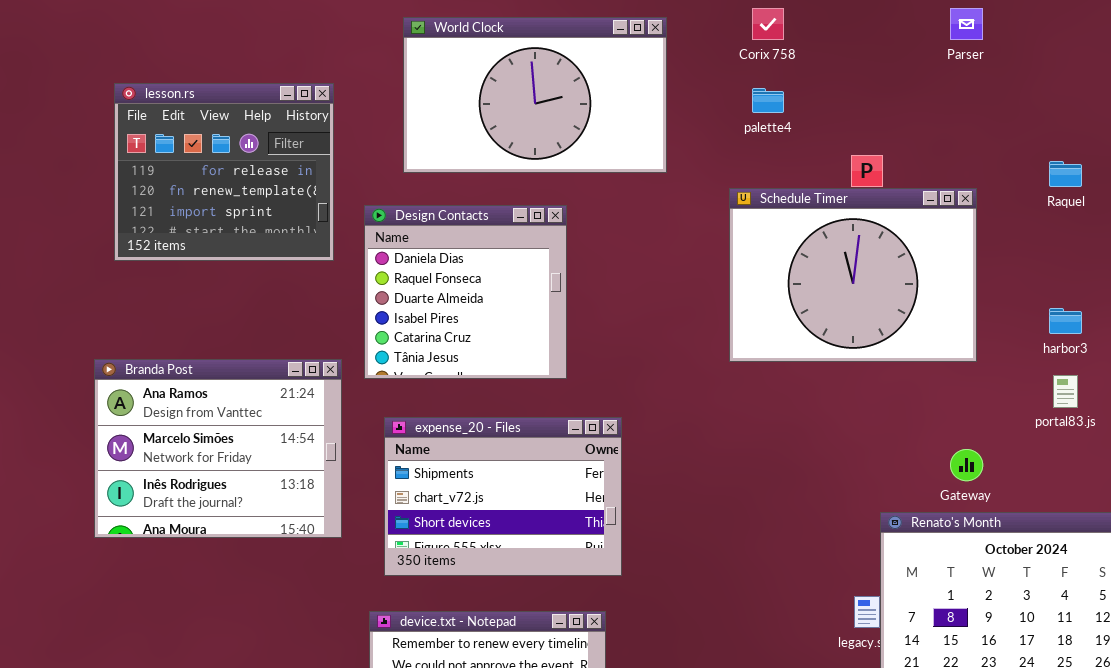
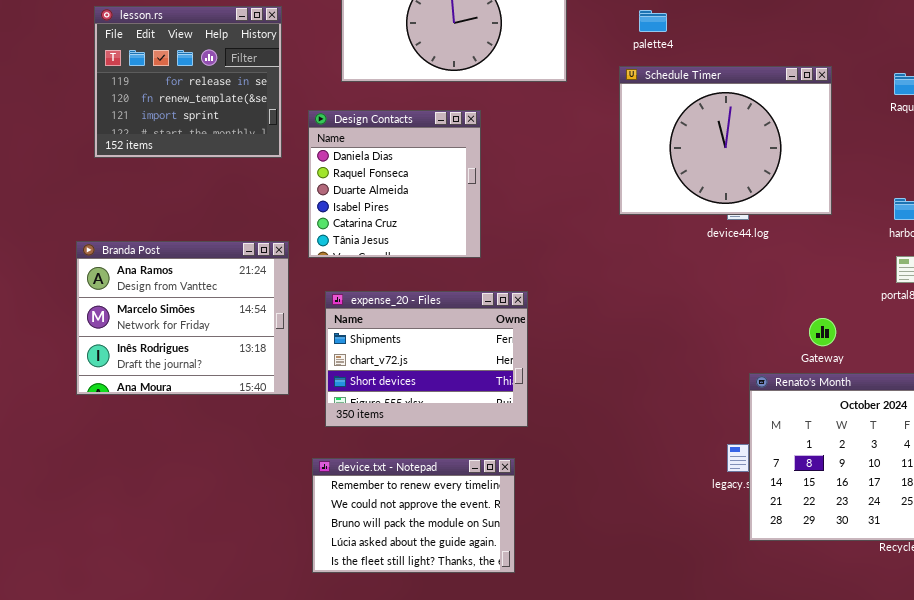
Schedule Timer: [729,188,977,362] -> [619,66,832,215], moved

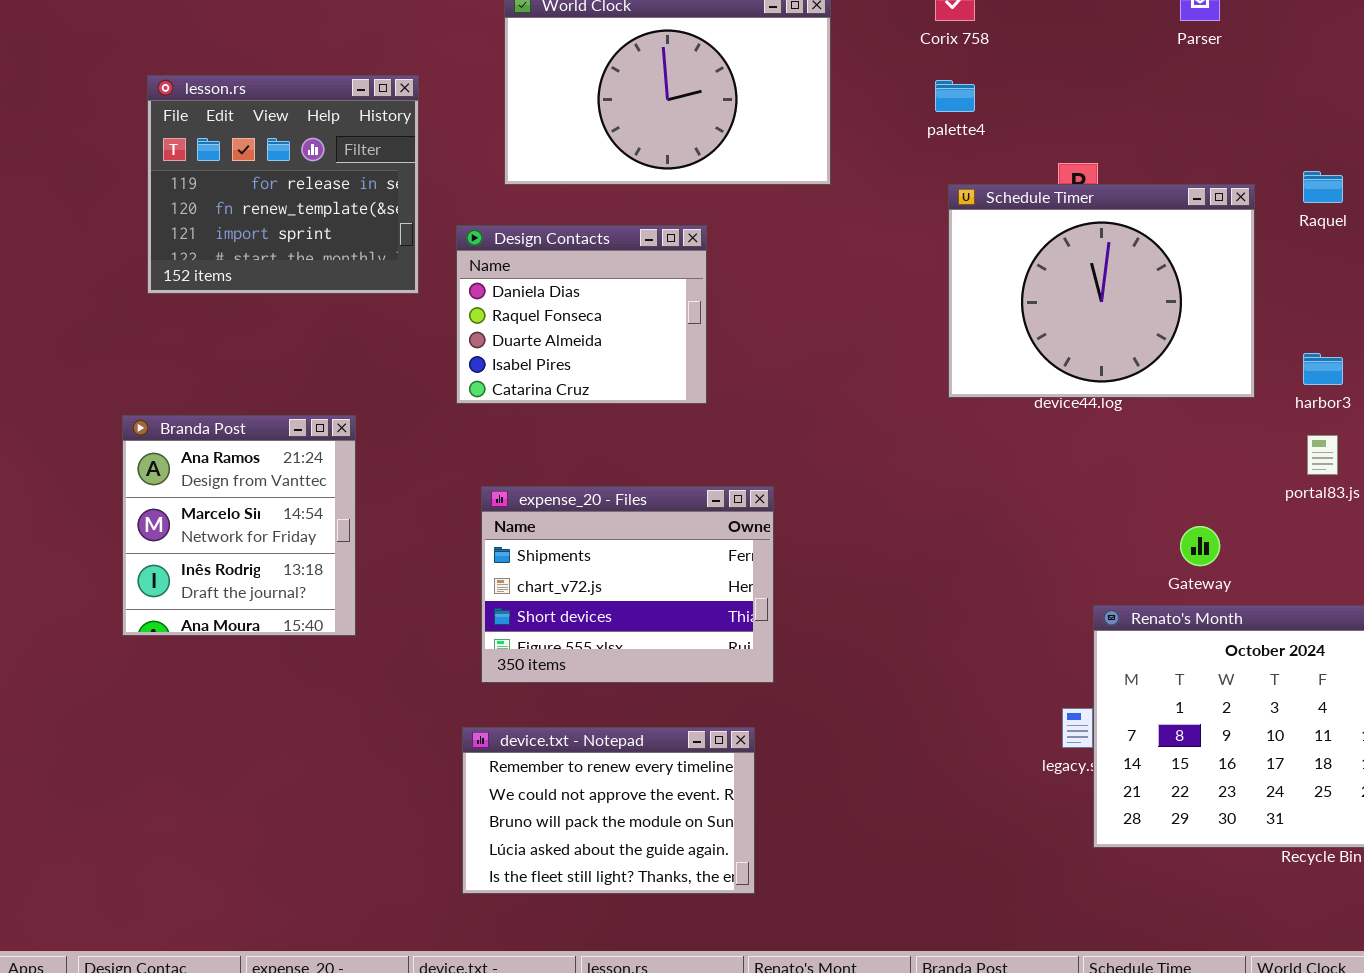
Schedule Timer: [619,66,832,215] -> [948,184,1255,398], moved
Design Contacts: [308,110,481,258] -> [456,225,707,404], resized
Branda Post: [76,241,289,395] -> [122,415,356,636], resized

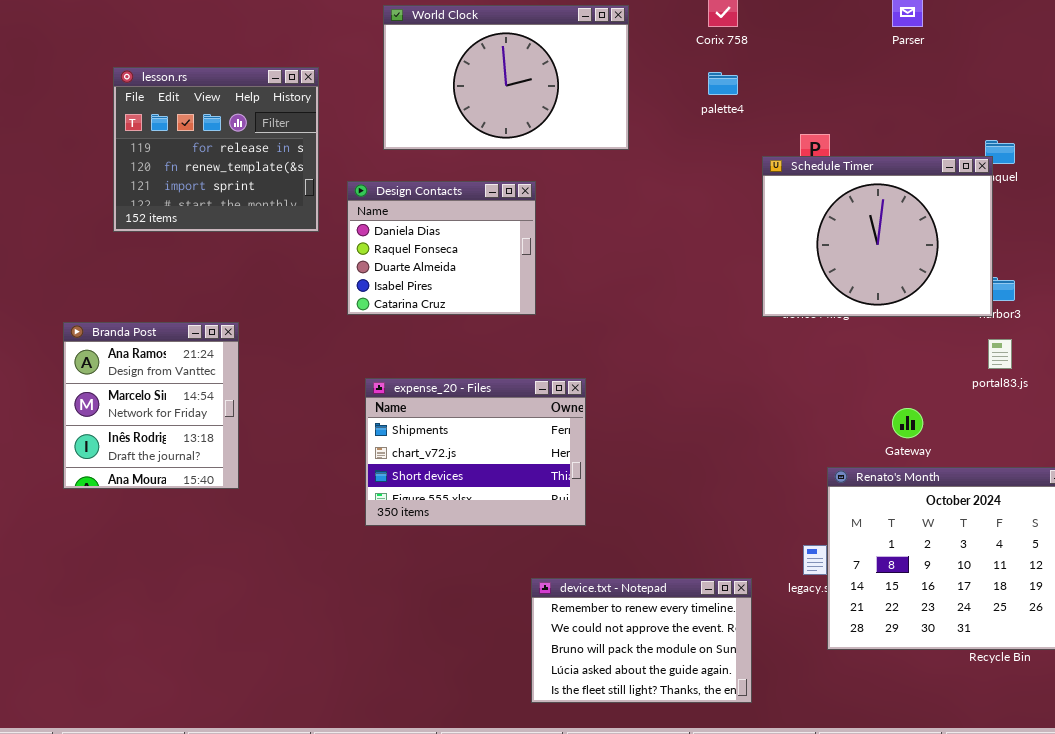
Schedule Timer: [948,184,1255,398] -> [762,156,993,317], moved
Branda Post: [122,415,356,636] -> [63,322,239,489], moved
device.txt - Notepad: [462,727,755,894] -> [531,578,752,703], moved

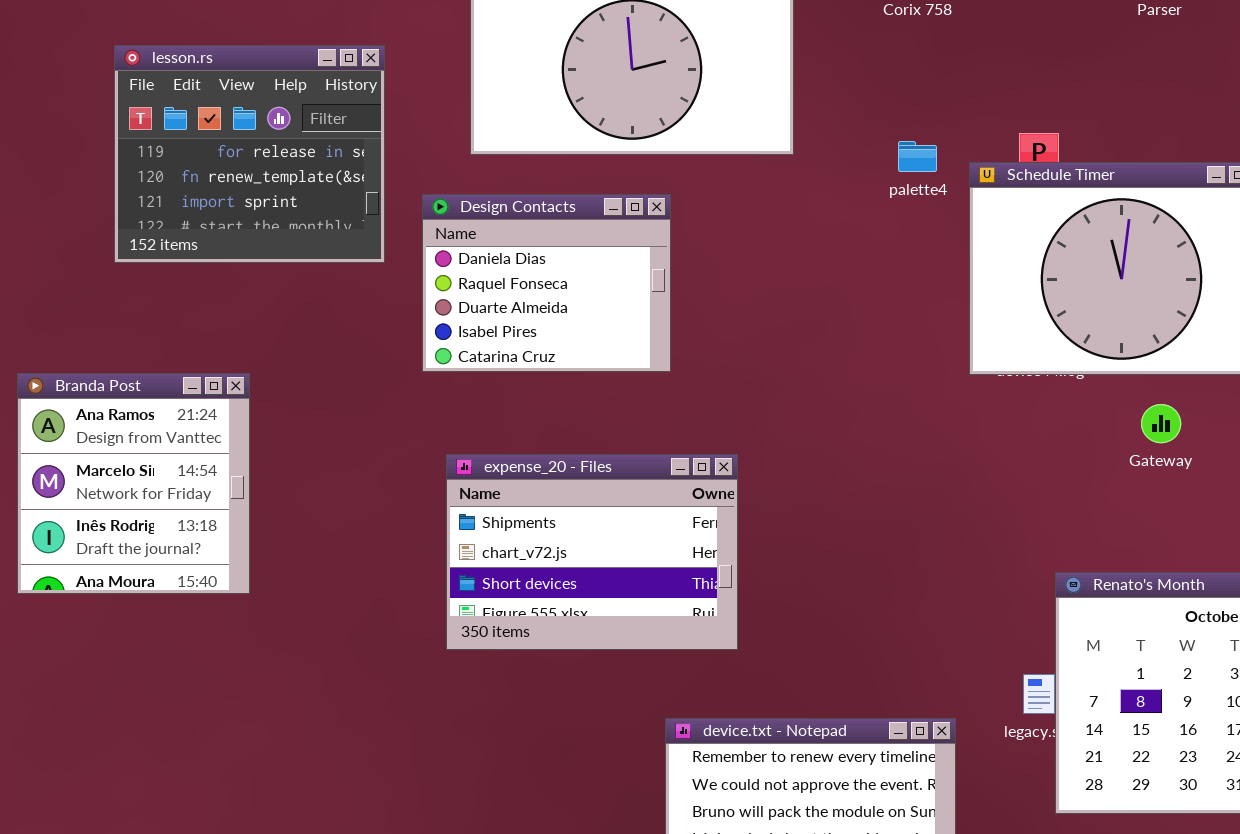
palette4: [708,72,738,95] -> [898,141,937,172], moved
Branda Post: [63,322,239,489] -> [17,373,250,594], moved
Gateway: [892,408,923,438] -> [1141,404,1181,443], moved

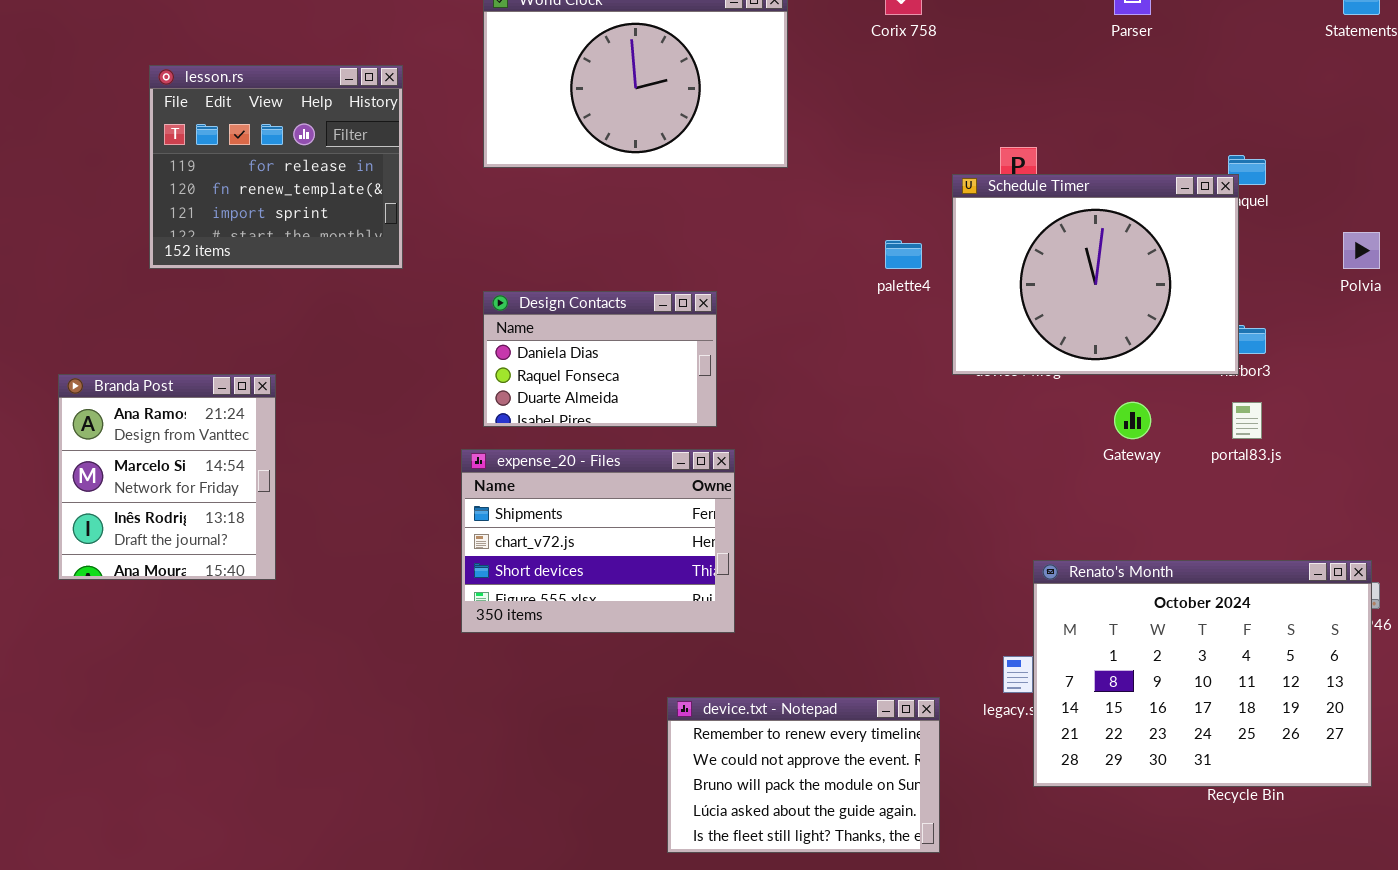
palette4: [898,141,937,172] -> [885,240,922,269], moved
Design Contacts: [422,194,671,372] -> [483,291,717,427], moved, resized

